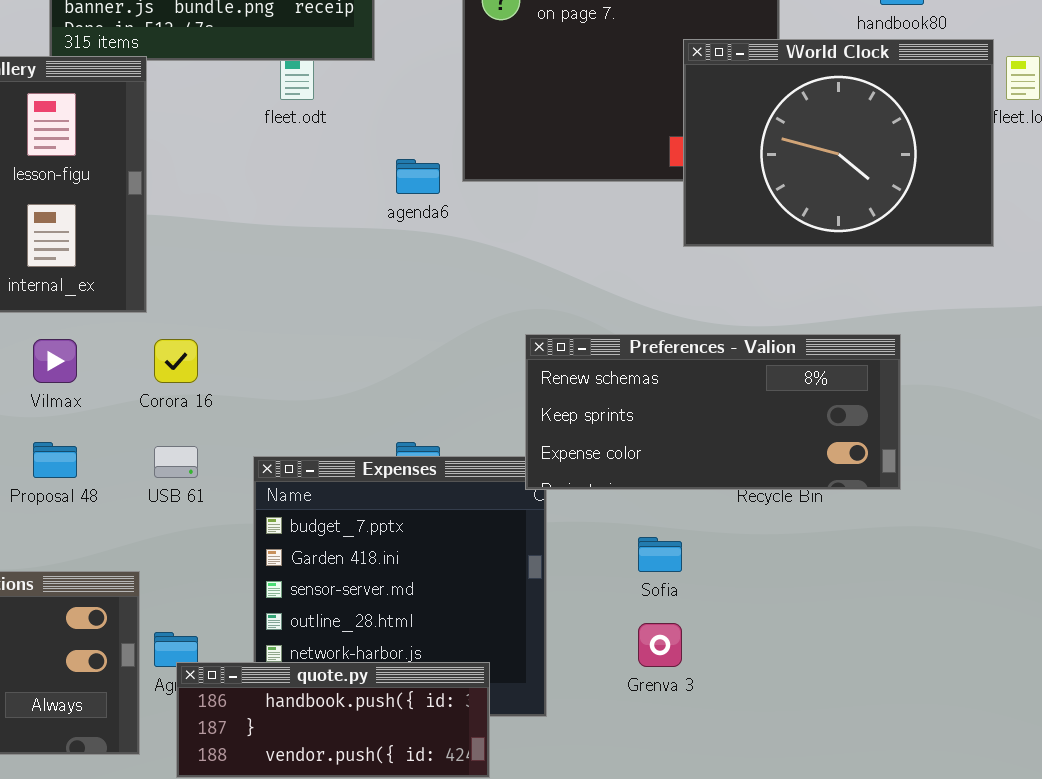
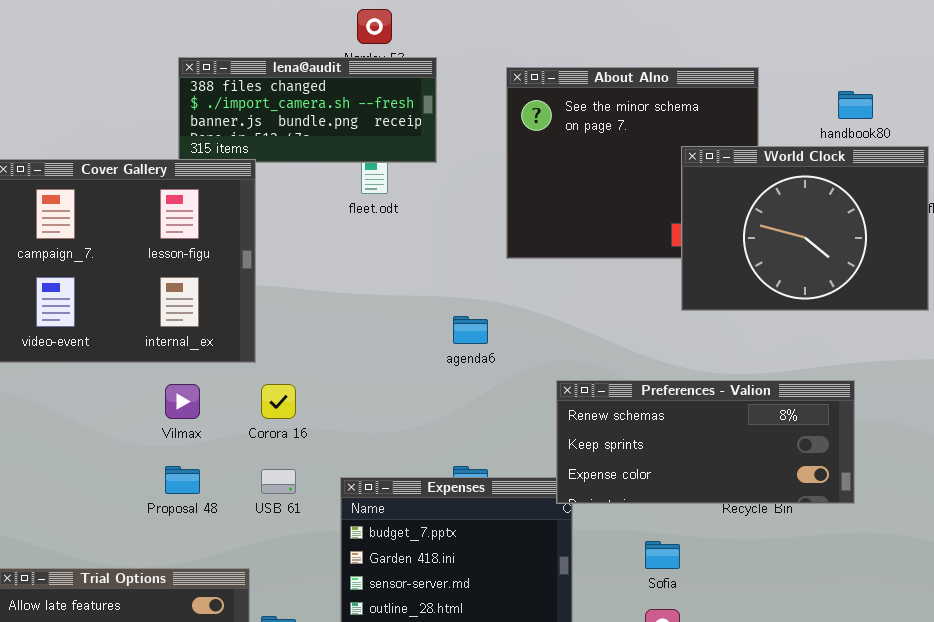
agenda6: [396,159,440,194] -> [453,316,488,344], moved

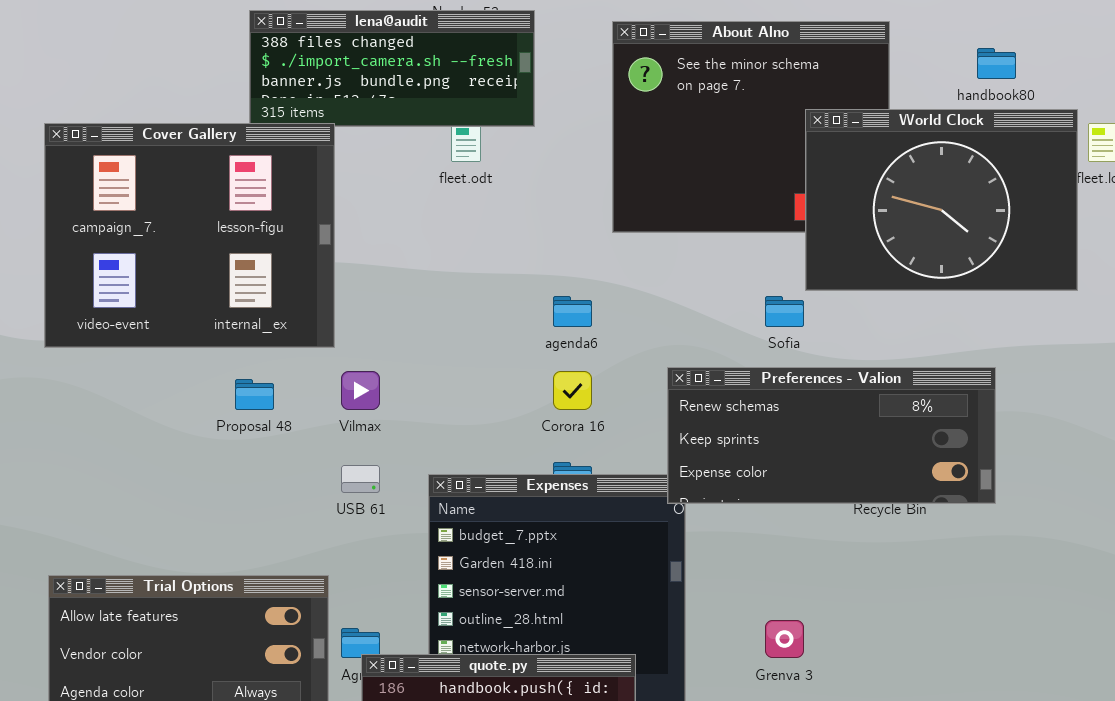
Vilmax: [165,384,200,419] -> [341,371,380,410], moved
Corora 16: [261,384,296,419] -> [553,371,592,410], moved
Proposal 48: [165,466,200,494] -> [235,379,274,410], moved
Sofia: [645,541,680,569] -> [765,296,804,327], moved

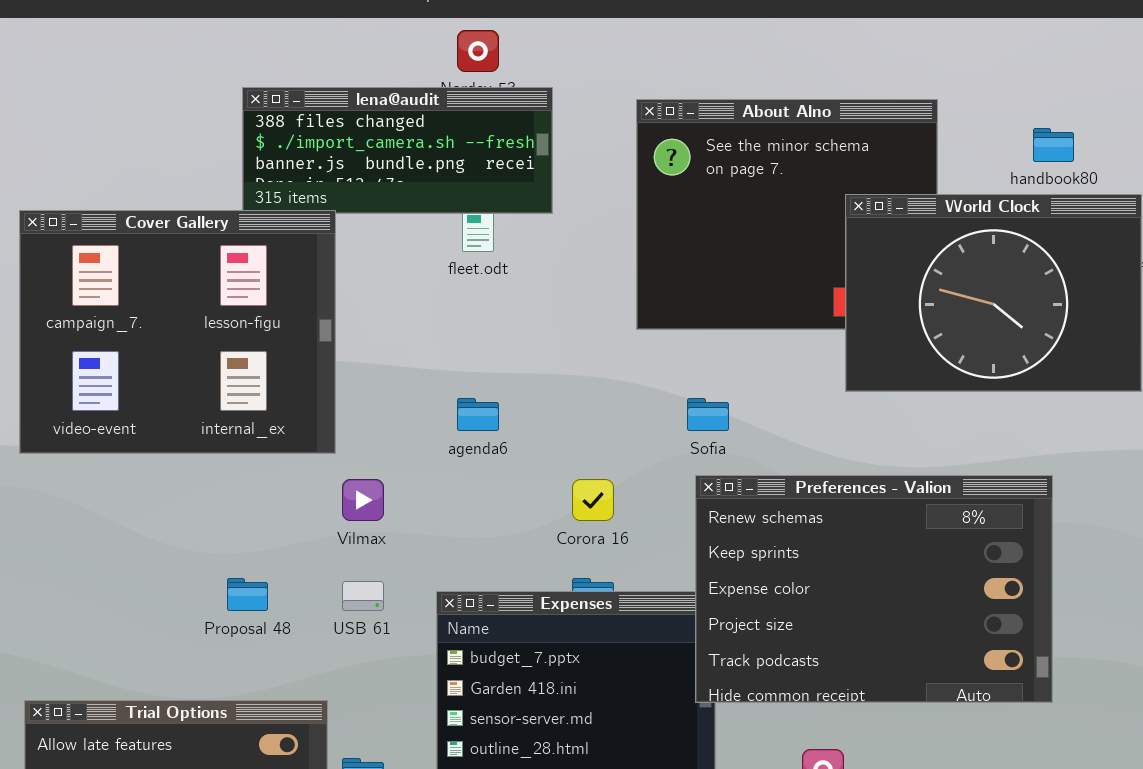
agenda6: [553,296,592,327] -> [457,398,499,431], moved
Sofia: [765,296,804,327] -> [687,398,729,431], moved
Preferences - Valion: [667,367,996,504] -> [695,475,1053,703], resized
Proposal 48: [235,379,274,410] -> [227,578,268,611], moved

